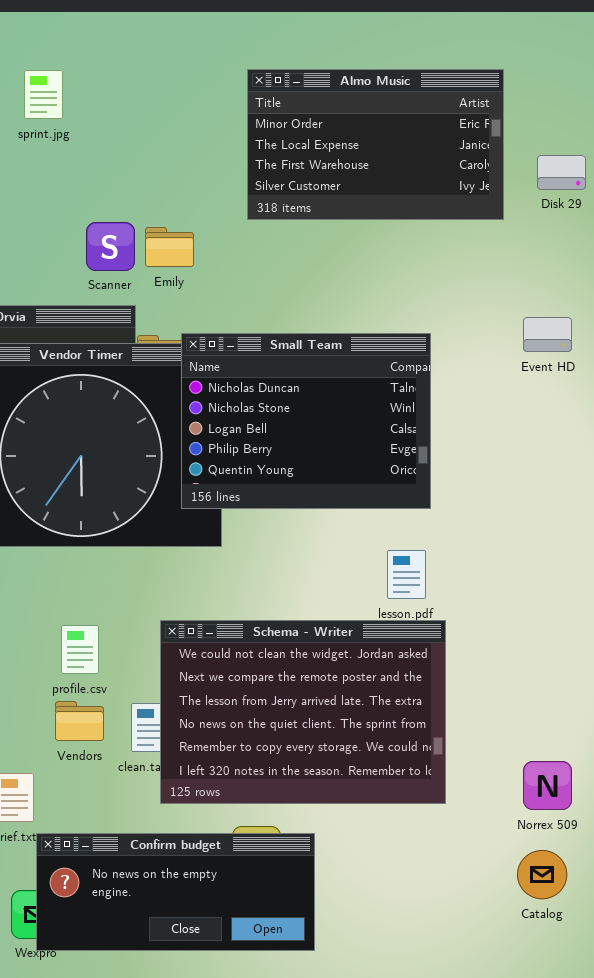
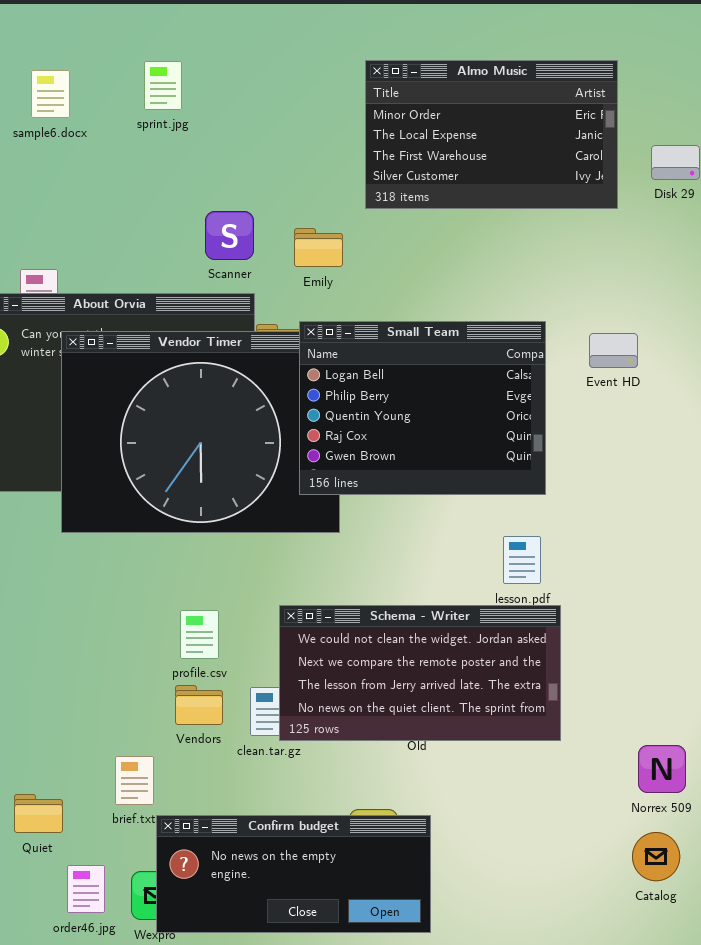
Emily: [145,227,194,267] -> [294,228,343,267], moved
Event HD: [523,317,572,352] -> [589,333,638,368], moved
Small Team: [181,333,431,509] -> [299,321,546,495], scrolled down 2 rows
Schema - Writer: [160,620,446,804] -> [279,605,561,741], resized

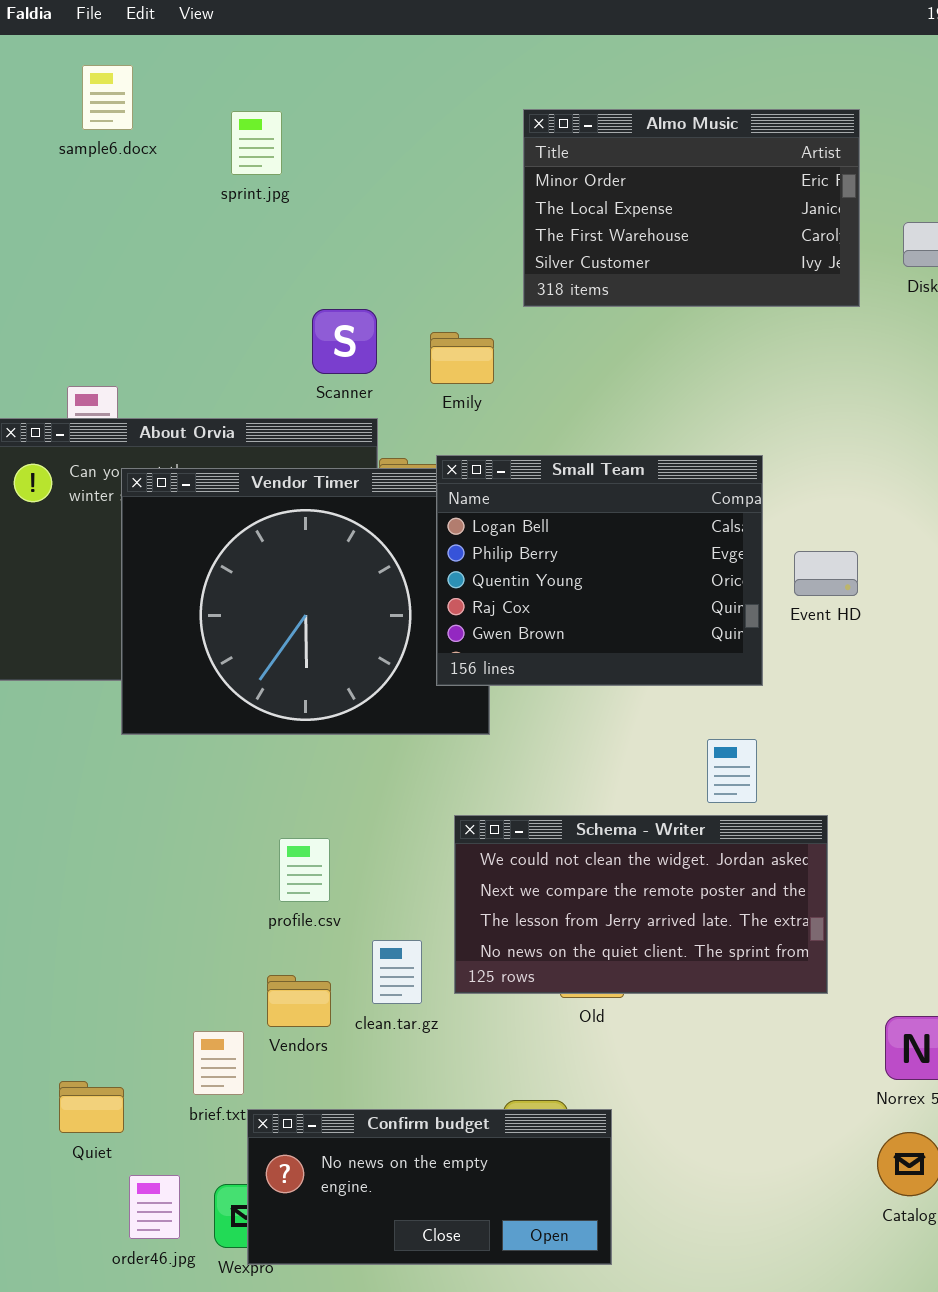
sample6.docx: [31,70,70,118] -> [82,65,133,130], moved
Event HD: [589,333,638,368] -> [794,551,858,596], moved
Schema - Writer: [279,605,561,741] -> [454,815,828,994], moved
Vendors: [175,685,223,725] -> [267,975,331,1027], moved

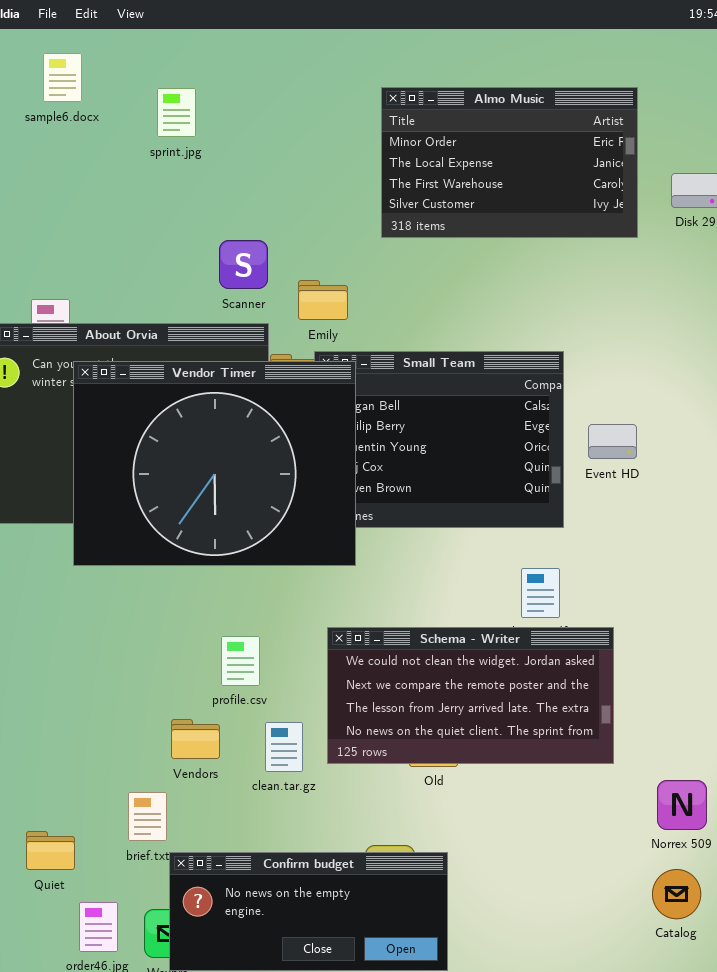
Emily: [430,332,494,384] -> [298,280,348,320], moved
Vendor Timer: [121,468,490,735] -> [73,361,356,566], raised
profile.csv: [279,838,330,902] -> [221,636,260,686], moved
Vendors: [267,975,331,1027] -> [171,719,220,759], moved

